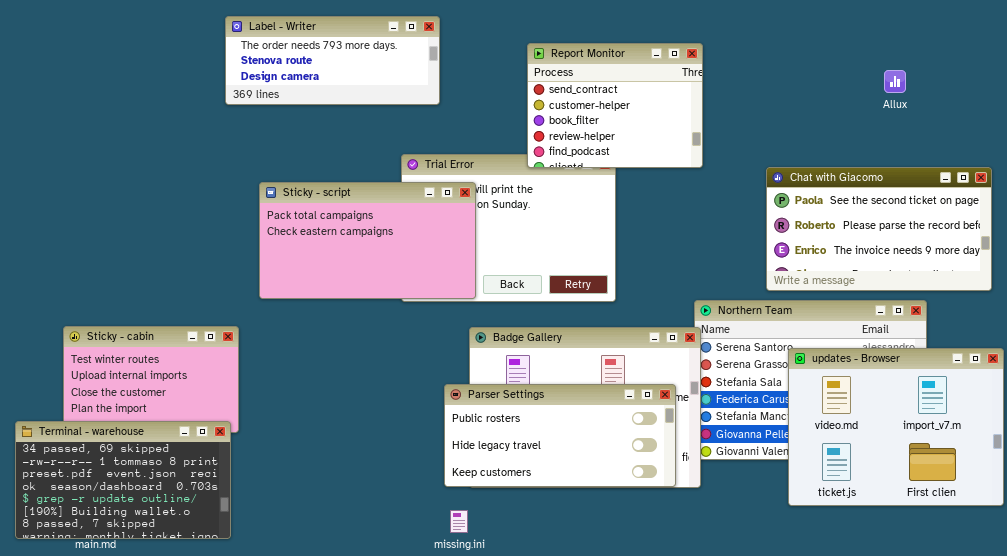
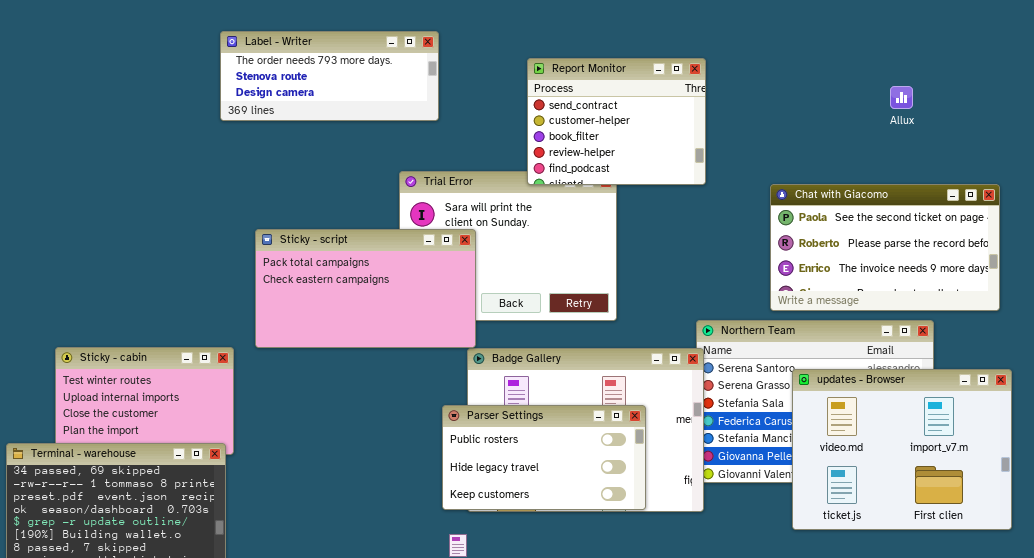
Sticky - script: [259,182,476,299] -> [255,229,476,348], moved
Parser Settings: [444,384,676,487] -> [442,405,646,510], resized

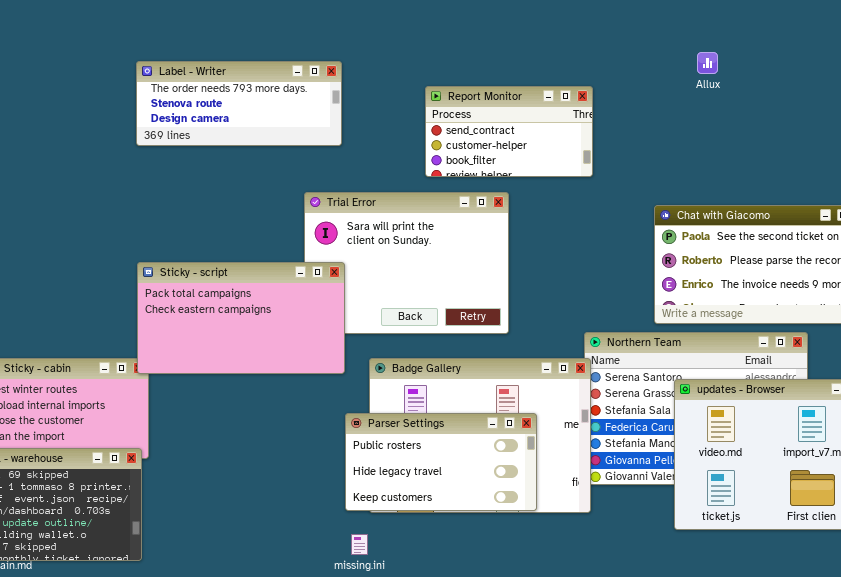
Report Monitor: [527,58,706,185] -> [425,86,593,177], resized
Allux: [890,86,913,109] -> [697,52,718,74], moved
Sticky - script: [255,229,476,348] -> [137,262,345,374], moved

